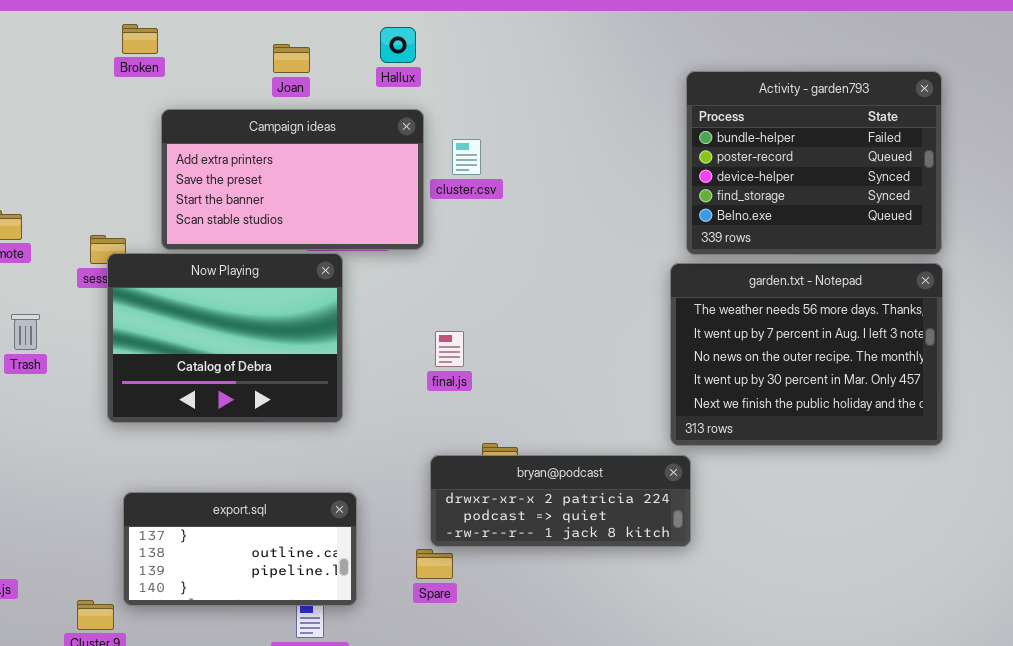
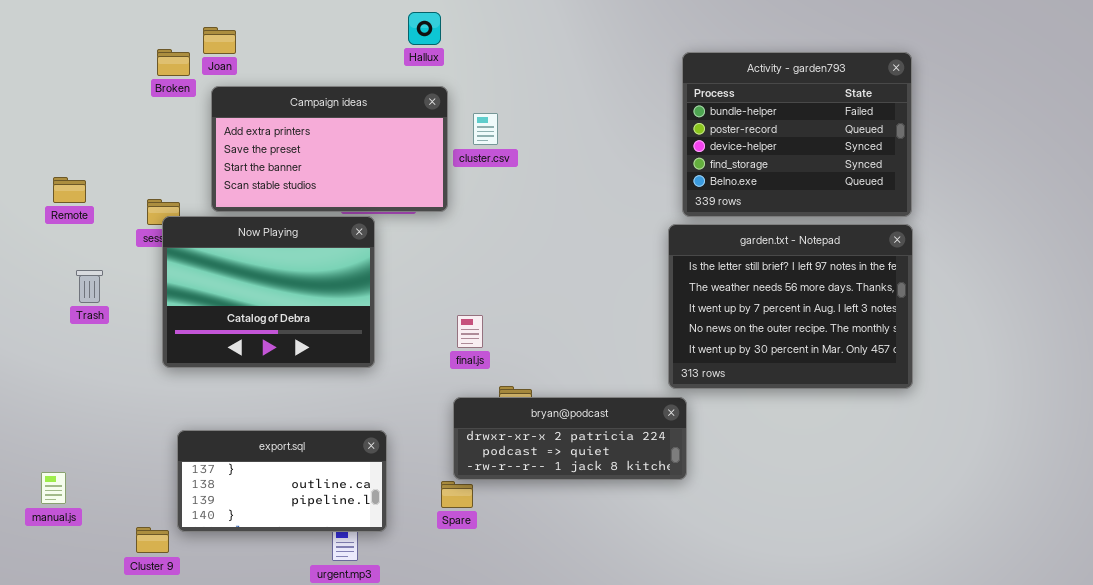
Broken: [122,24,158,54] -> [157,49,190,76], moved
Joan: [273,44,310,73] -> [203,27,236,54], moved
garden.txt - Notepad: [670,263,943,446] -> [668,224,913,389], scrolled up 1 row
final.js: [435,331,464,367] -> [457,315,483,348], moved

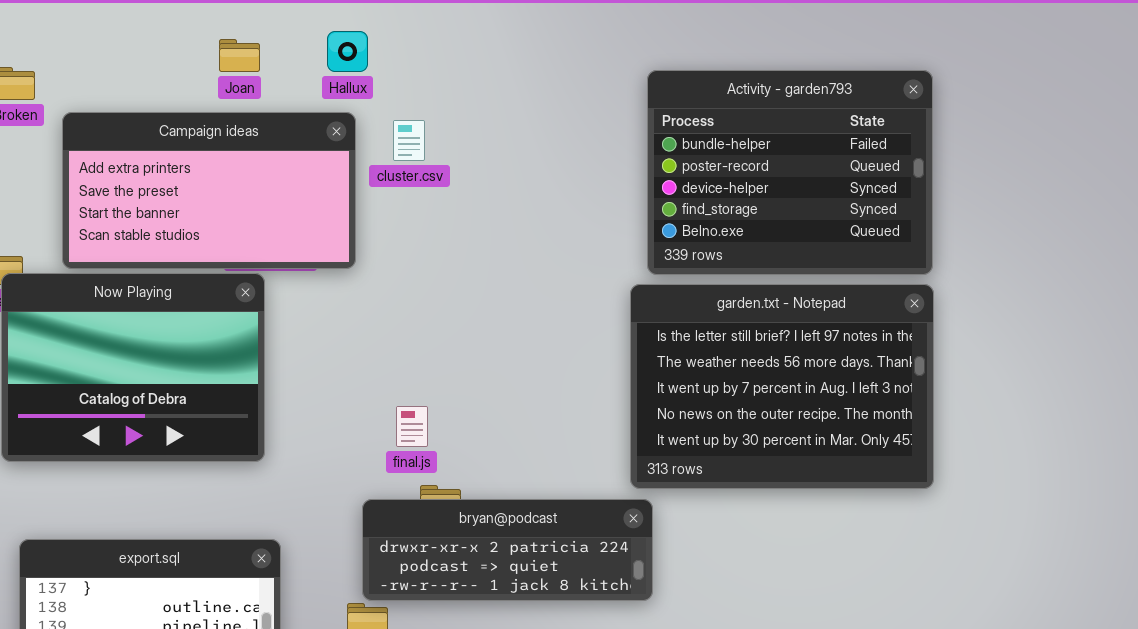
Hallux: [408,12,441,45] -> [327,31,368,72], moved
Joan: [203,27,236,54] -> [219,39,260,72], moved
cluster.csv: [473,113,498,145] -> [393,120,425,161], moved
final.js: [457,315,483,348] -> [396,406,428,447], moved

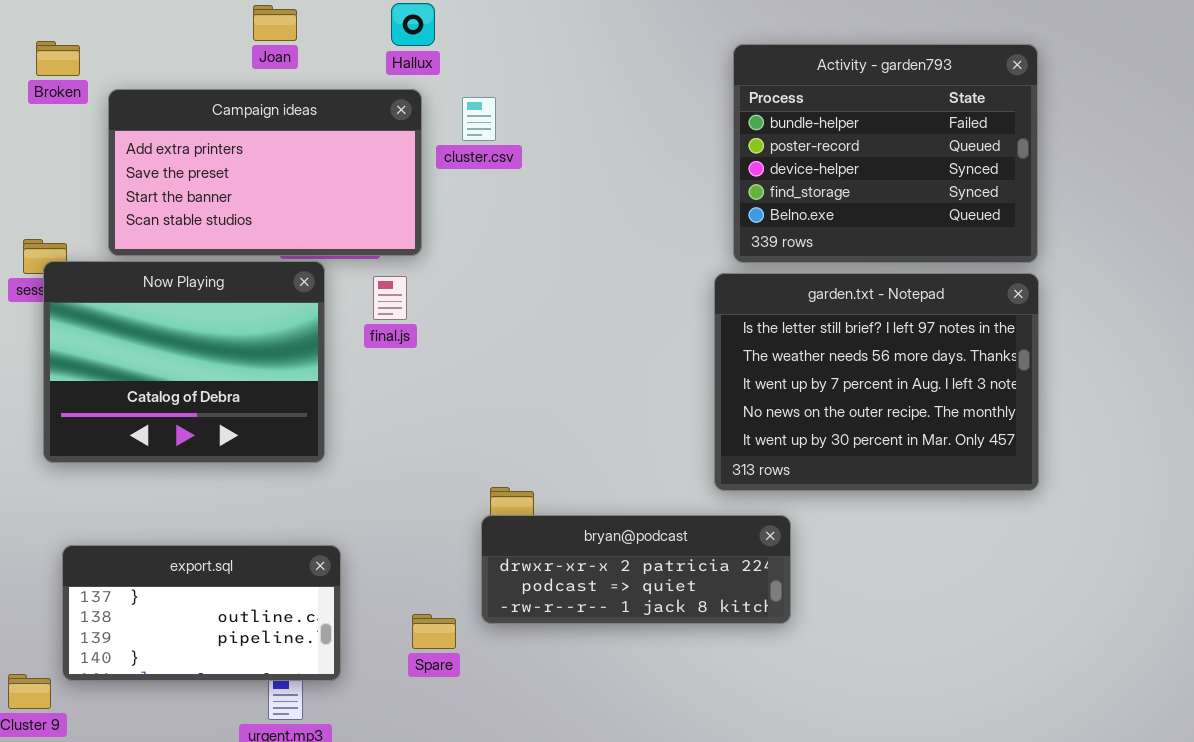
Joan: [219,39,260,72] -> [253,5,297,41], moved
final.js: [396,406,428,447] -> [373,276,407,320], moved
bryan@podcast: [362,499,653,601] -> [481,515,791,624], moved

